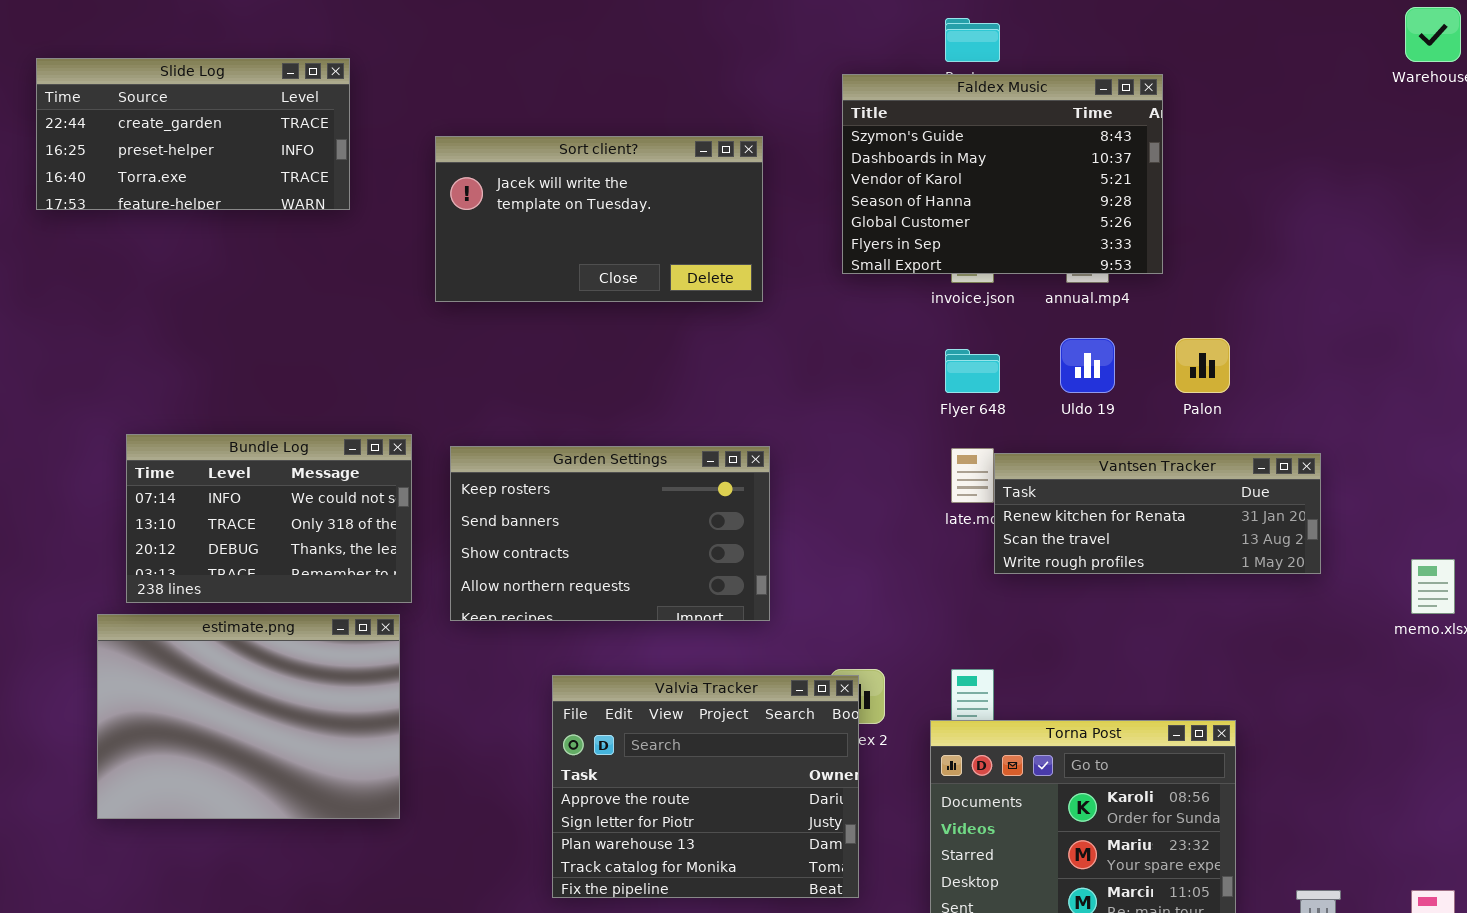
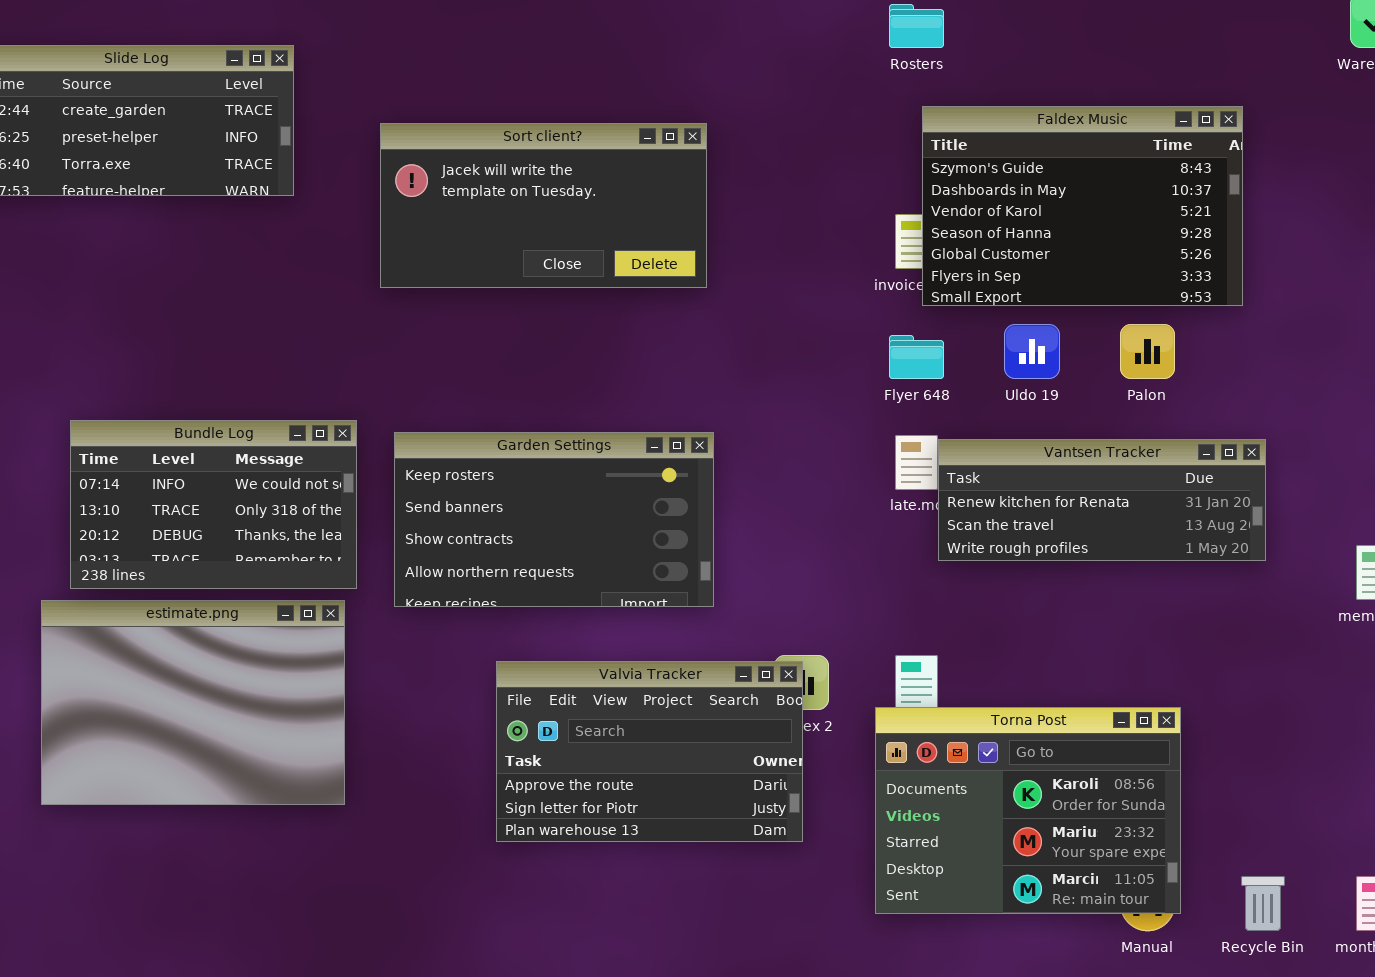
Faldex Music: [842,74,1163,274] -> [922,106,1243,306], moved
Valvia Tracker: [552,675,859,898] -> [496,661,803,842], resized

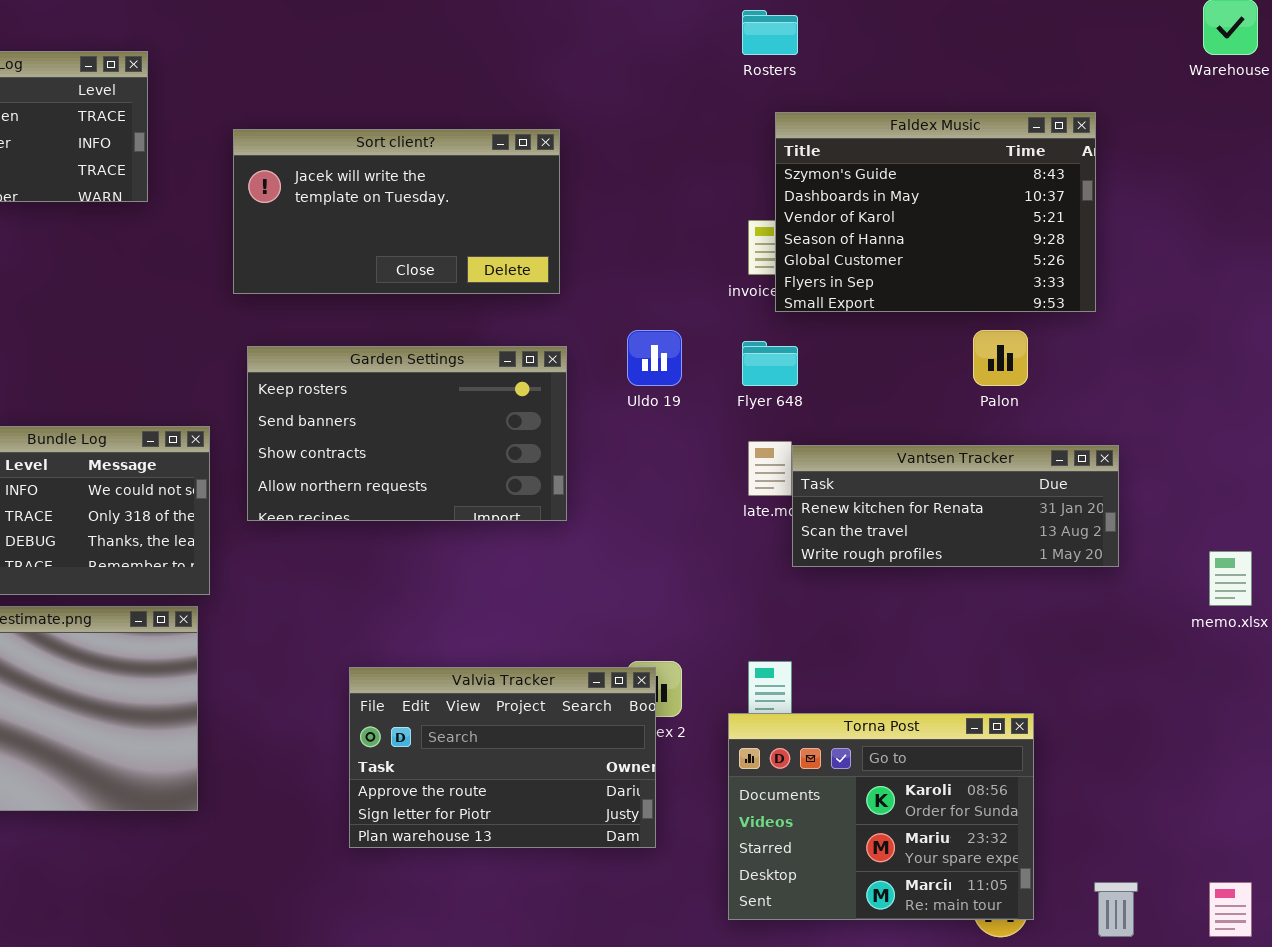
Uldo 19: [1004,324,1060,379] -> [627,330,682,386], moved
Garden Settings: [394,432,714,607] -> [247,346,567,521], moved

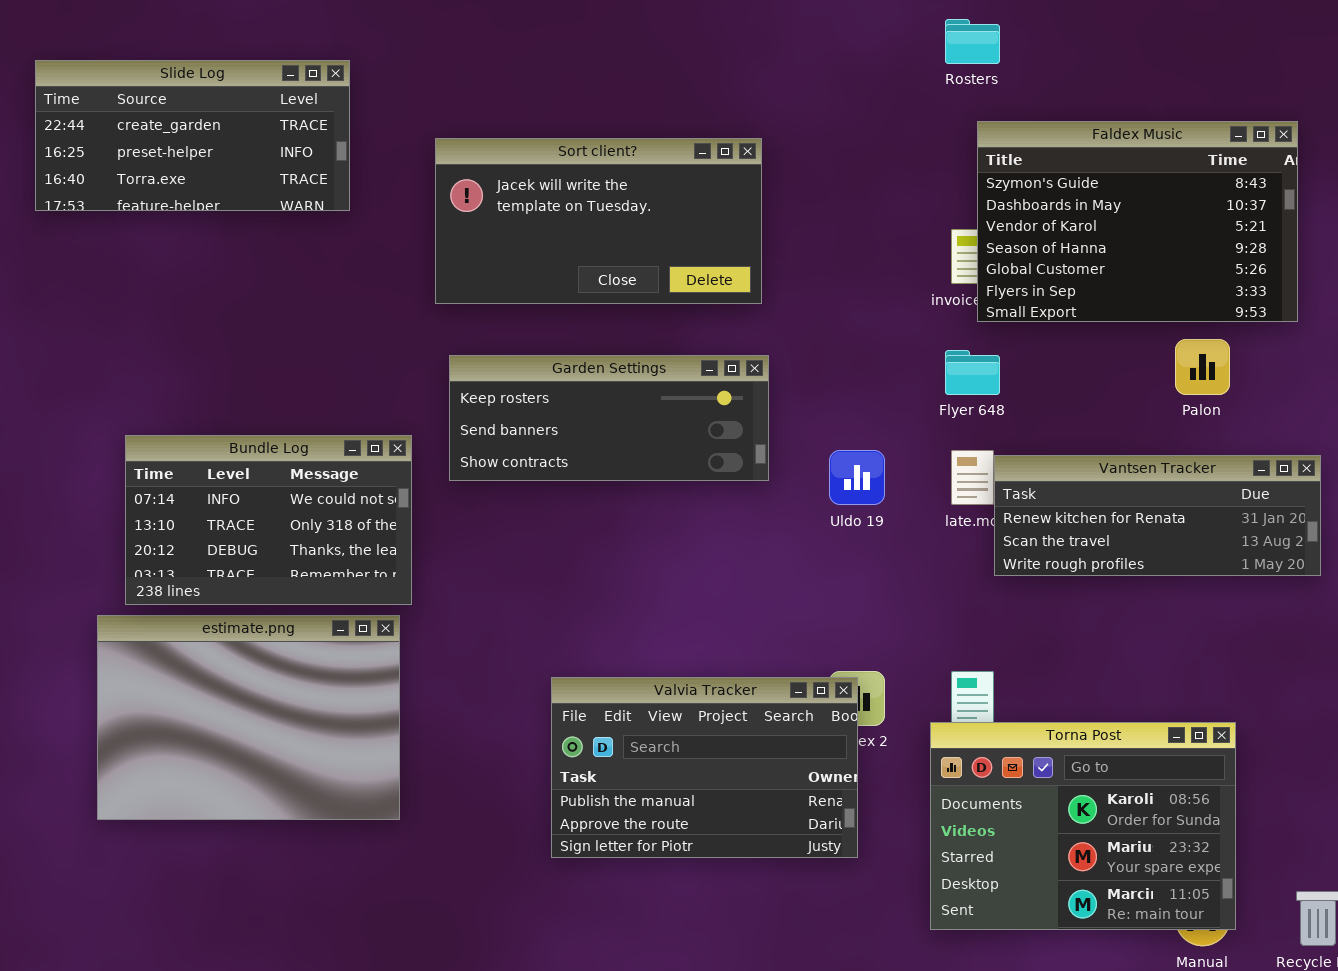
Uldo 19: [627,330,682,386] -> [829,450,885,505], moved
Garden Settings: [247,346,567,521] -> [449,355,769,481], resized
Valvia Tracker: [349,667,656,848] -> [551,677,858,858], scrolled up 1 row

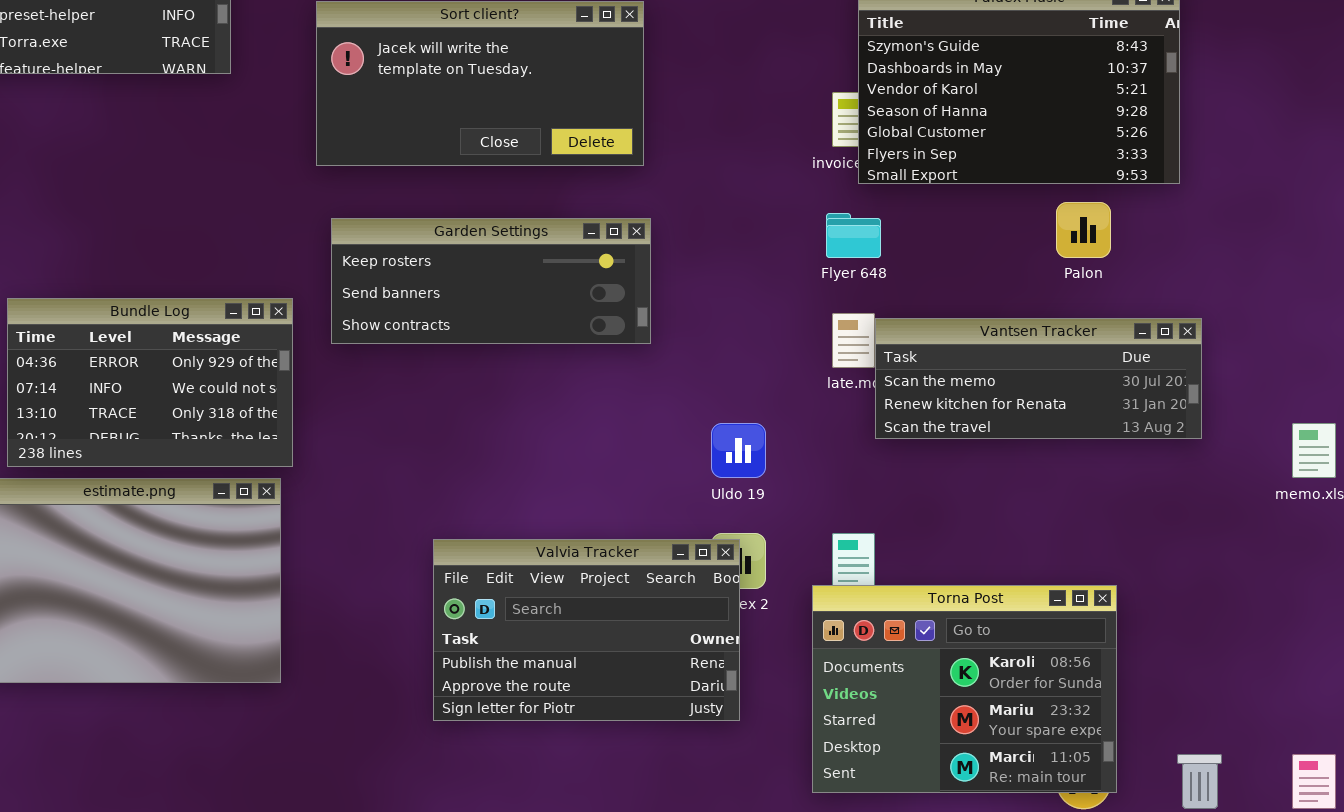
Bundle Log: [125,435,412,605] -> [7,298,293,467], scrolled up 1 row
Uldo 19: [829,450,885,505] -> [711,423,766,478], moved
Vantsen Tracker: [994,455,1321,576] -> [875,318,1202,439], scrolled up 1 row

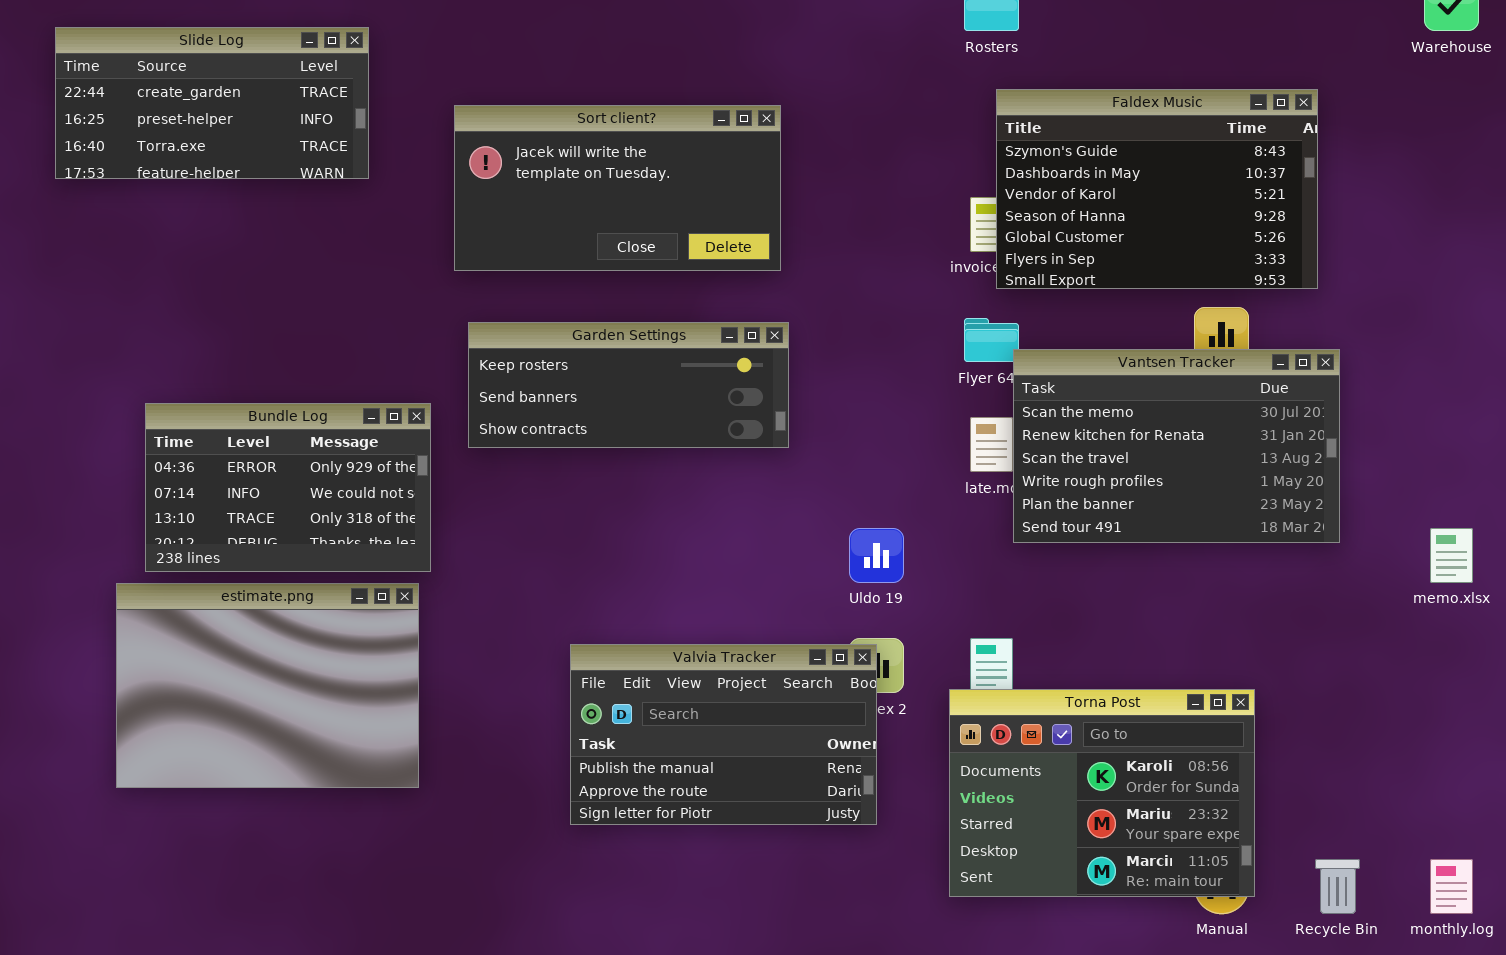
Vantsen Tracker: [875,318,1202,439] -> [1013,349,1340,543], resized

